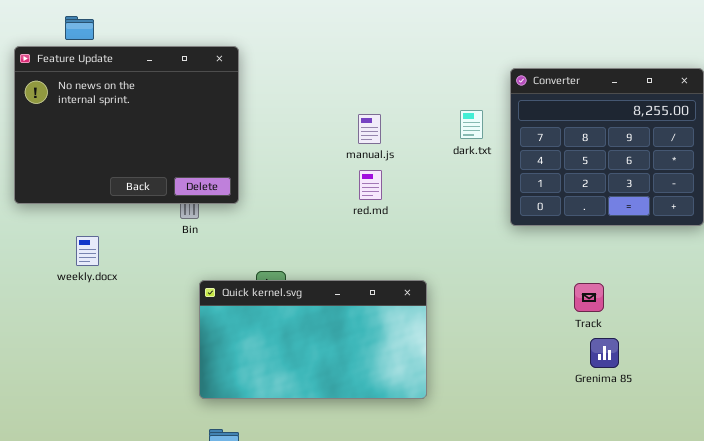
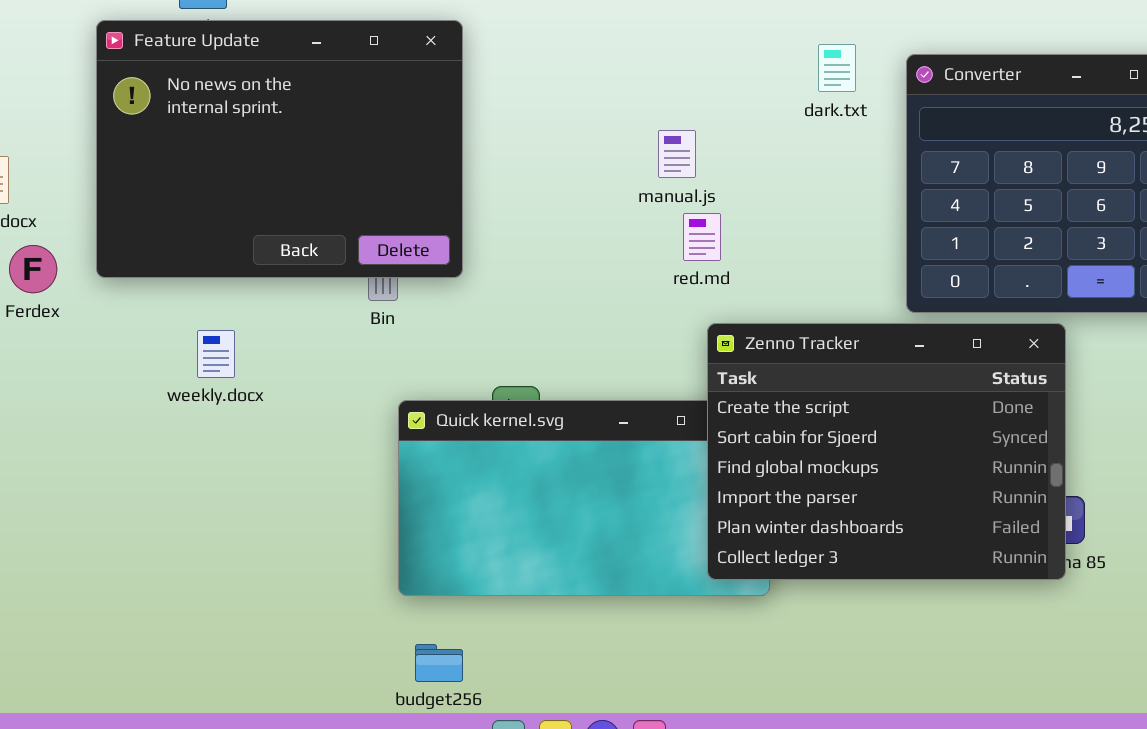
dark.txt: [460,110,483,139] -> [818,44,856,92], moved
red.md: [359,170,382,200] -> [683,213,721,261], moved
Zenno Tracker: none -> [707,323,1066,580], opened

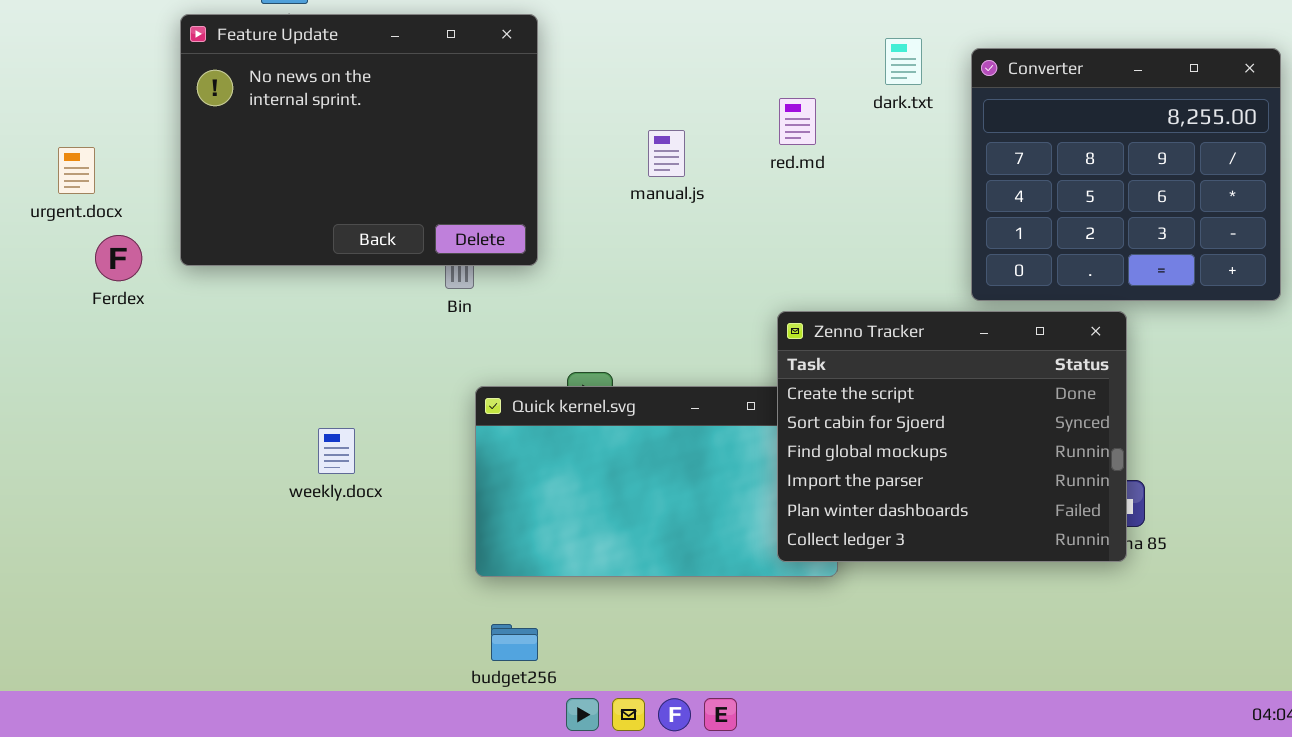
manual.js: [658,130,696,178] -> [648,130,685,177], moved
red.md: [683,213,721,261] -> [779,98,816,145], moved
weekly.docx: [197,330,235,378] -> [318,428,355,474], moved

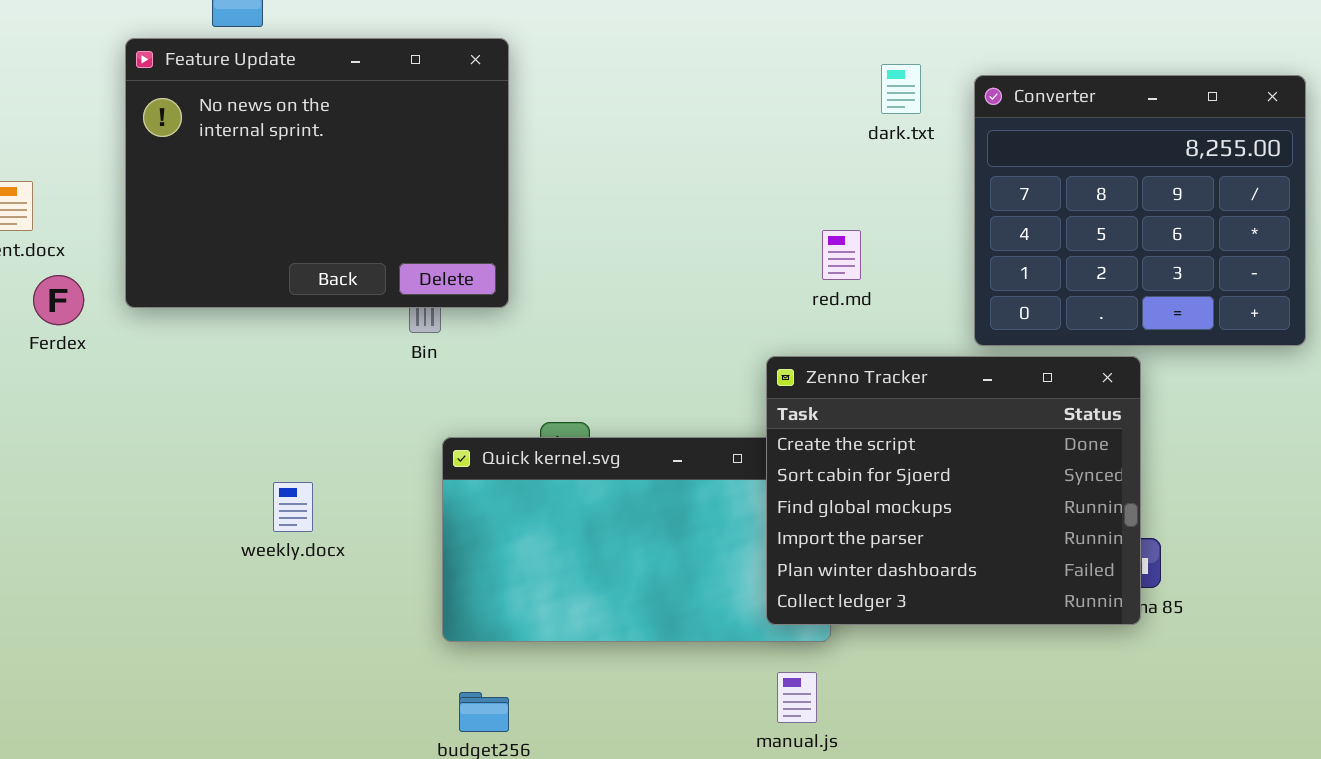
red.md: [779,98,816,145] -> [822,230,861,280], moved
manual.js: [648,130,685,177] -> [777,672,817,723], moved

